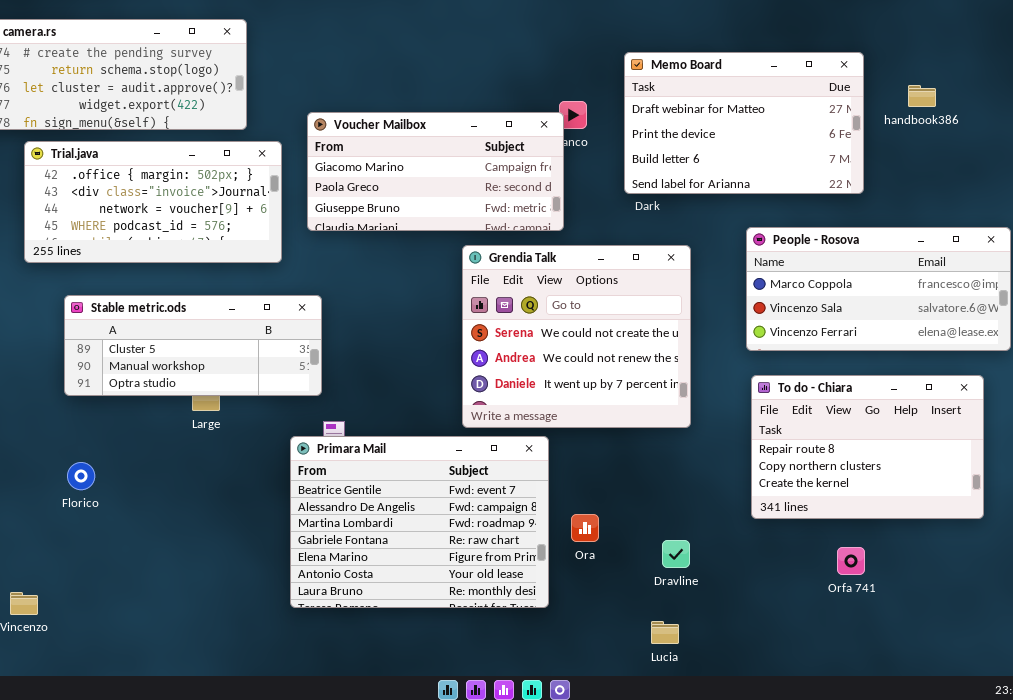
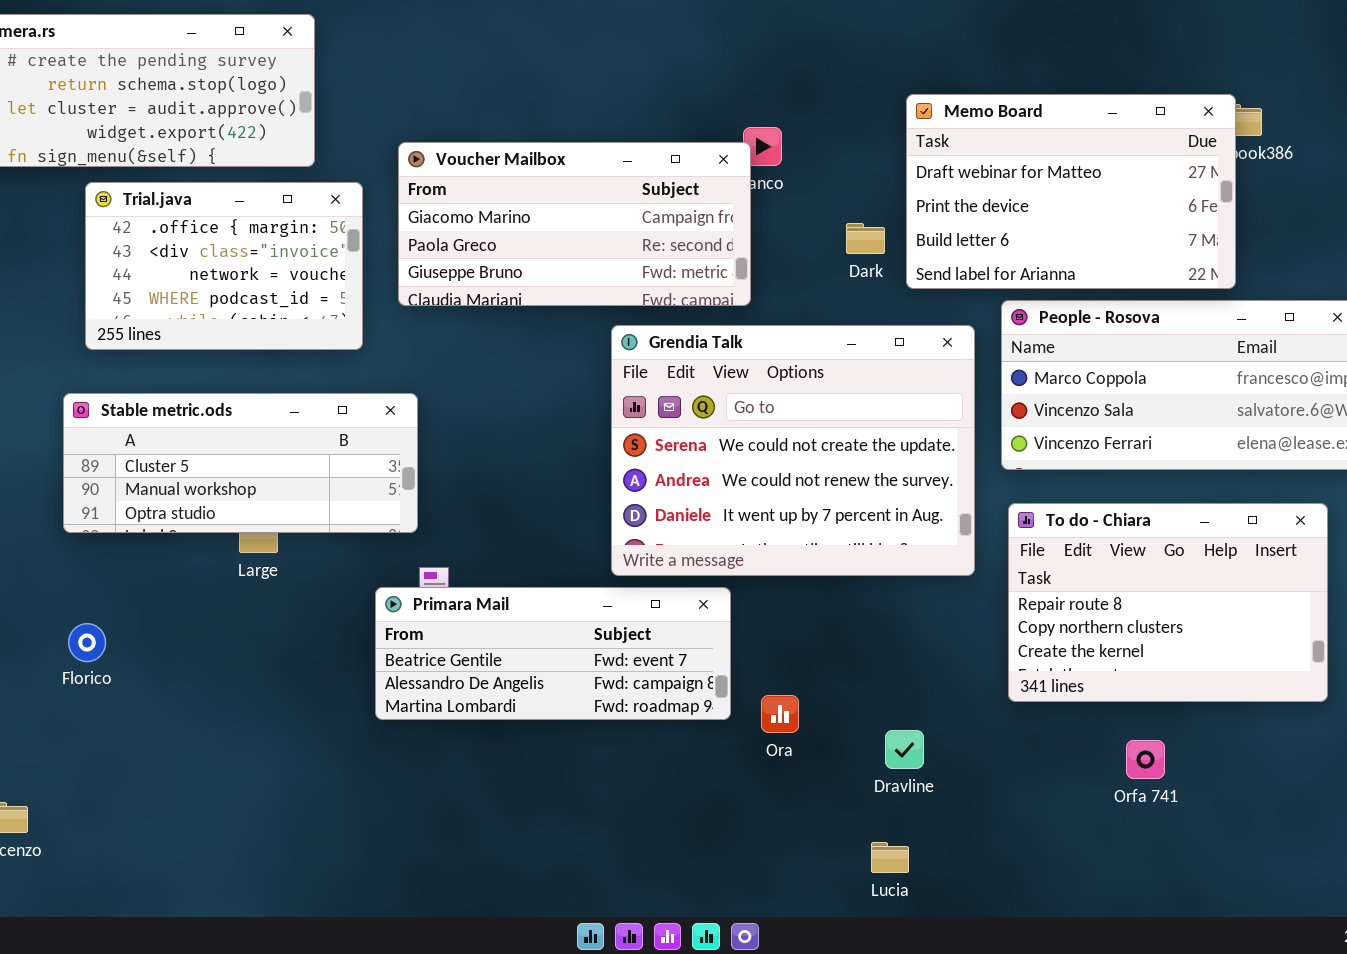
Memo Board: [624,52,864,194] -> [906,94,1236,289], moved
Trial.java: [24,141,282,263] -> [85,182,363,350], resized
Grendia Talk: [462,245,691,428] -> [611,325,975,576], resized
Primara Mail: [290,436,549,608] -> [375,587,731,720], resized

